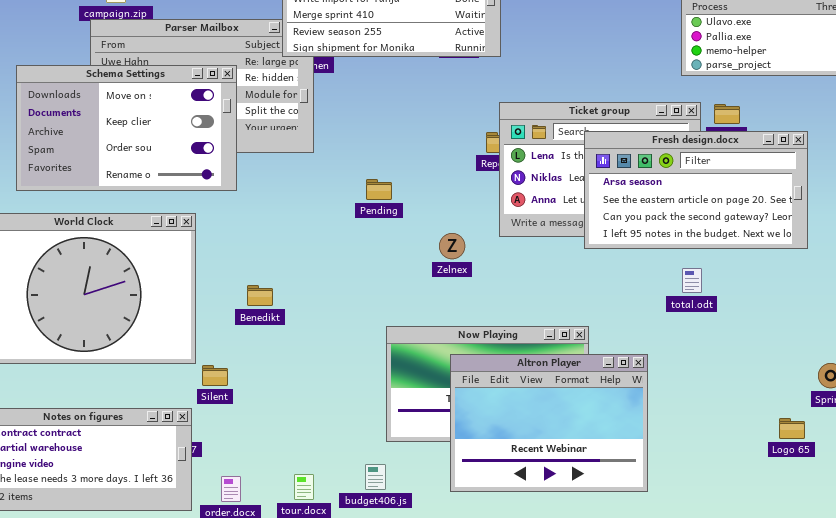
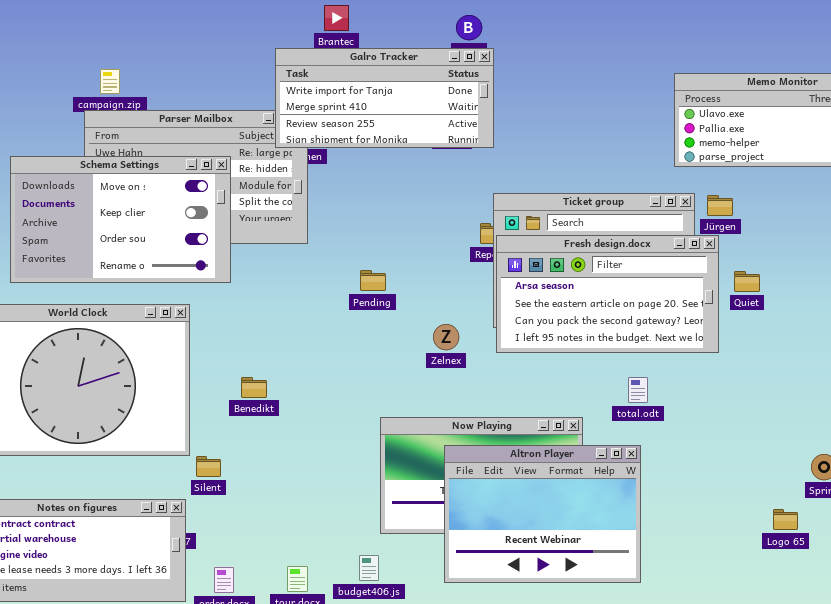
Fresh design.docx: [584,131,808,249] -> [496,235,719,353], moved
total.odt: [682,268,702,293] -> [628,377,648,403], moved

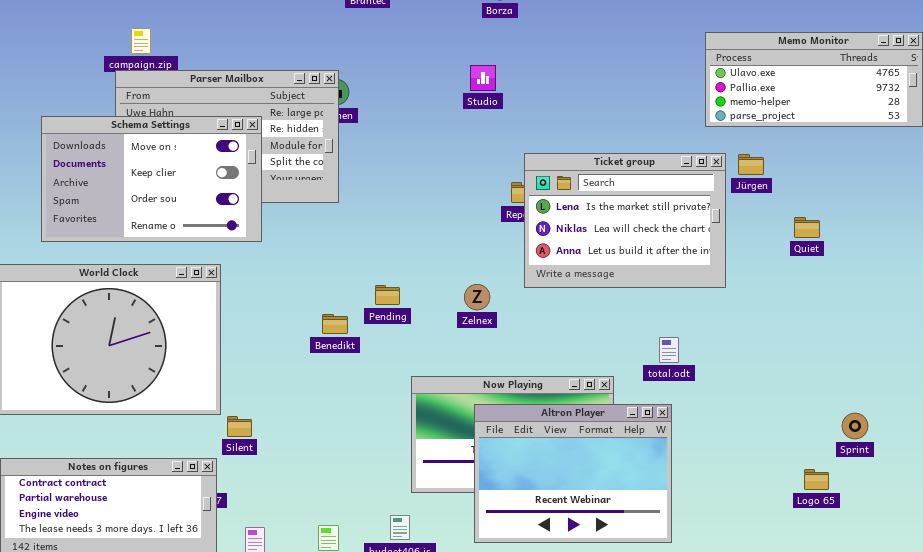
Galro Tracker: [275,48,494,148] -> none, closed
Fresh design.docx: [496,235,719,353] -> none, closed
Pending: [360,270,386,291] -> [375,285,400,305], moved
Quiet: [734,271,760,292] -> [794,217,820,238], moved
Benedikt: [241,377,267,398] -> [322,314,348,334], moved

